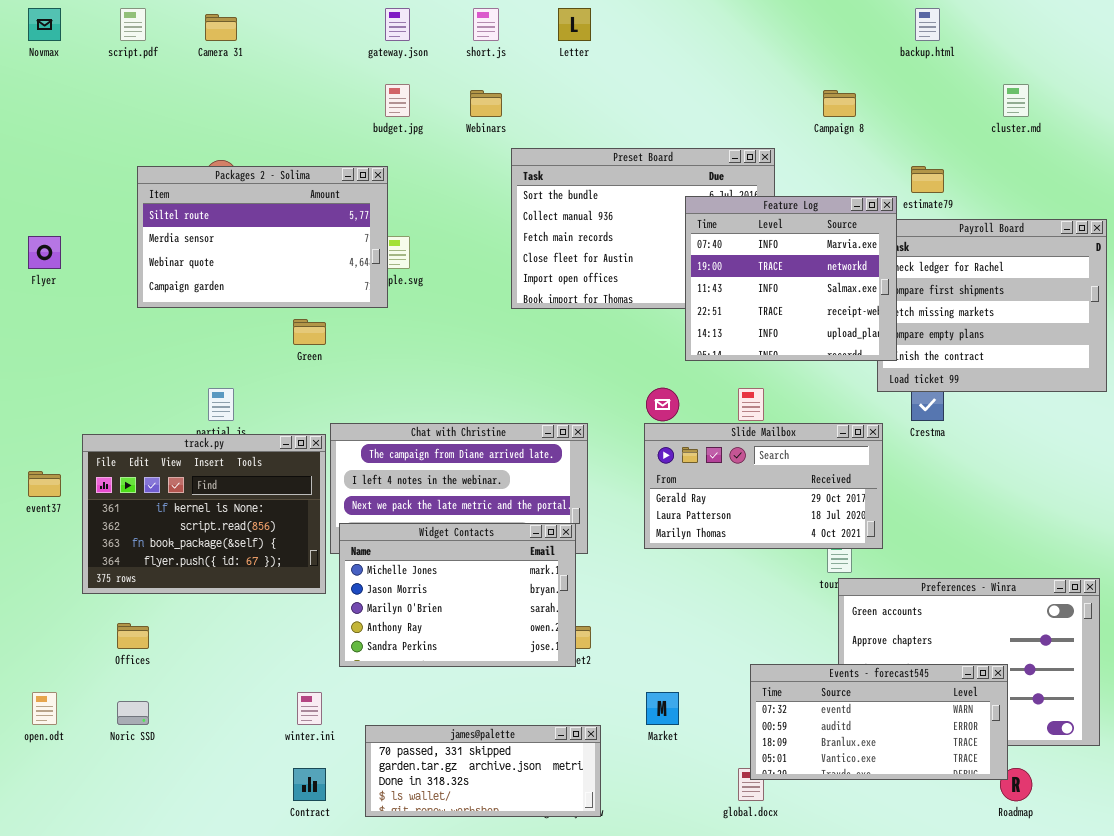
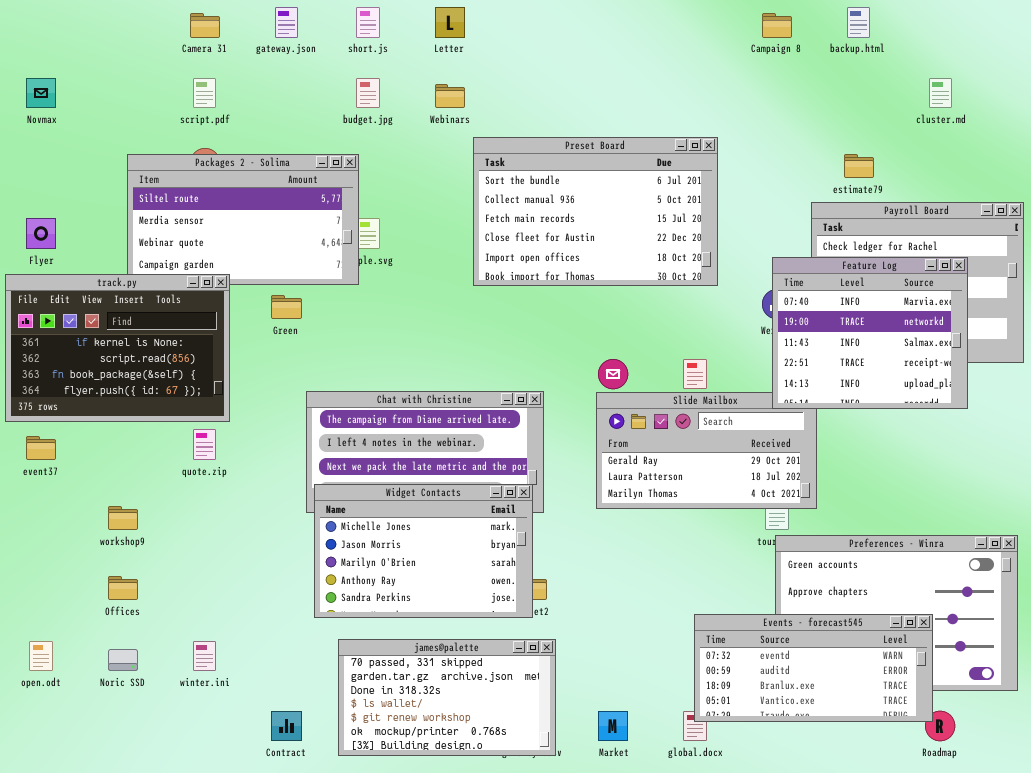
Novmax: [28,8,61,41] -> [26,78,56,108], moved
script.pdf: [120,8,146,41] -> [193,78,216,108], moved
gateway.json: [385,8,410,41] -> [275,7,298,38], moved
short.js: [473,8,499,41] -> [356,7,380,38], moved
Letter: [558,8,591,41] -> [435,7,465,38], moved
Campaign 8: [823,90,856,117] -> [762,13,792,38], moved
Feature Log: [685,196,897,361] -> [772,257,968,409], moved
track.py: [82,434,326,594] -> [5,274,230,422], moved
winter.ini: [297,692,322,725] -> [193,641,216,671], moved
Market: [646,692,679,725] -> [598,711,628,741], moved
james@palette: [365,725,601,817] -> [338,639,556,756], resized

